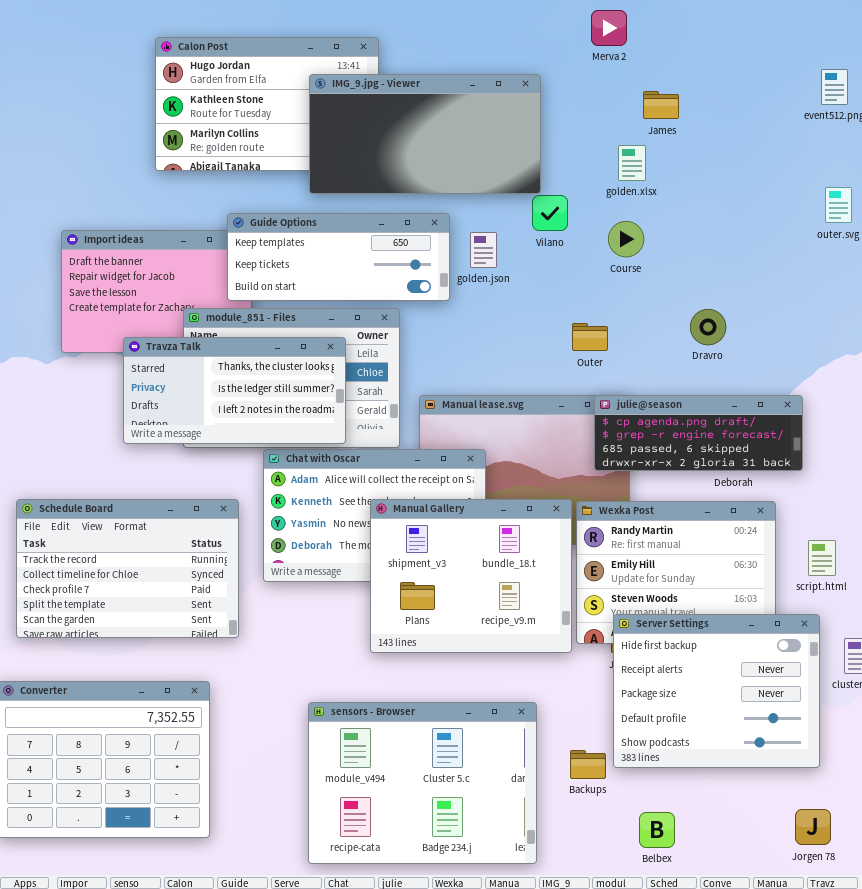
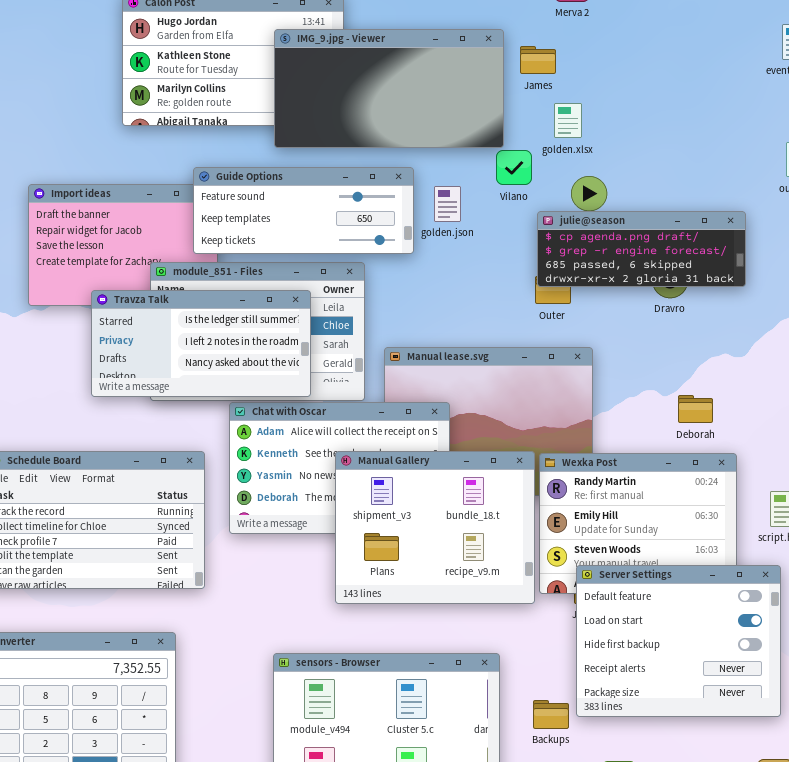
James: [643,91,679,119] -> [520,46,556,74], moved
golden.xlsx: [618,145,646,181] -> [554,103,582,138], moved
Guide Options: [227,213,450,301] -> [193,167,414,254], scrolled up 1 row
Travza Talk: [123,337,346,444] -> [91,290,311,397], scrolled down 1 row
julie@season: [594,395,803,471] -> [537,211,746,287], moved
Server Settings: [613,614,820,768] -> [576,565,781,717], scrolled up 2 rows

